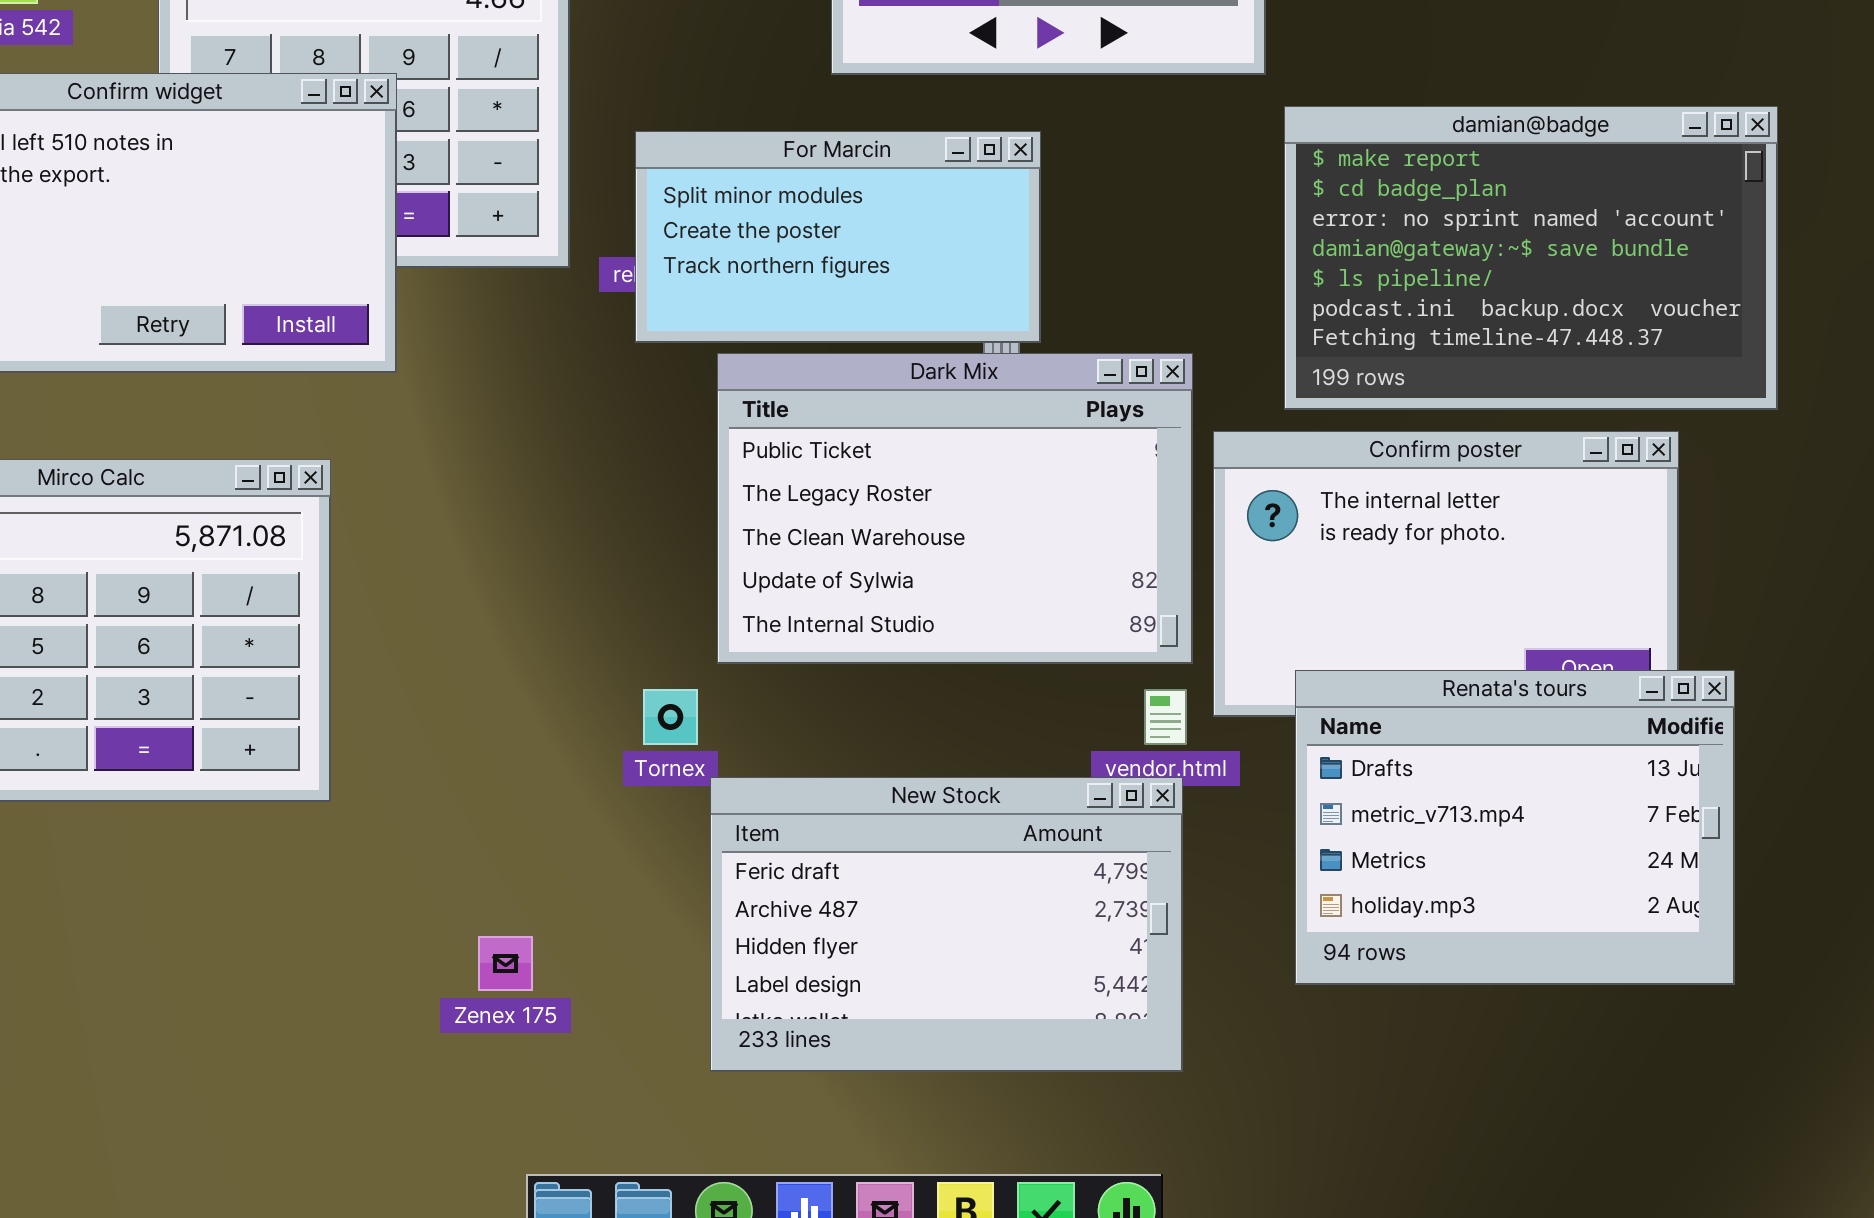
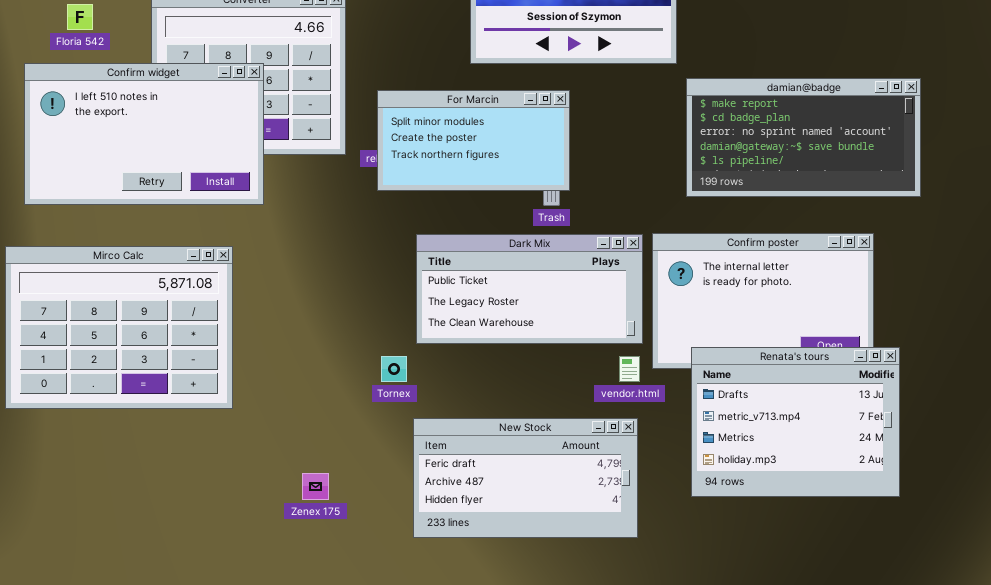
damian@badge: [1284,106,1778,410] -> [686,78,921,197], resized
Dark Mix: [717,353,1193,664] -> [416,234,643,344], resized
New Stock: [710,777,1183,1072] -> [413,418,638,538], resized

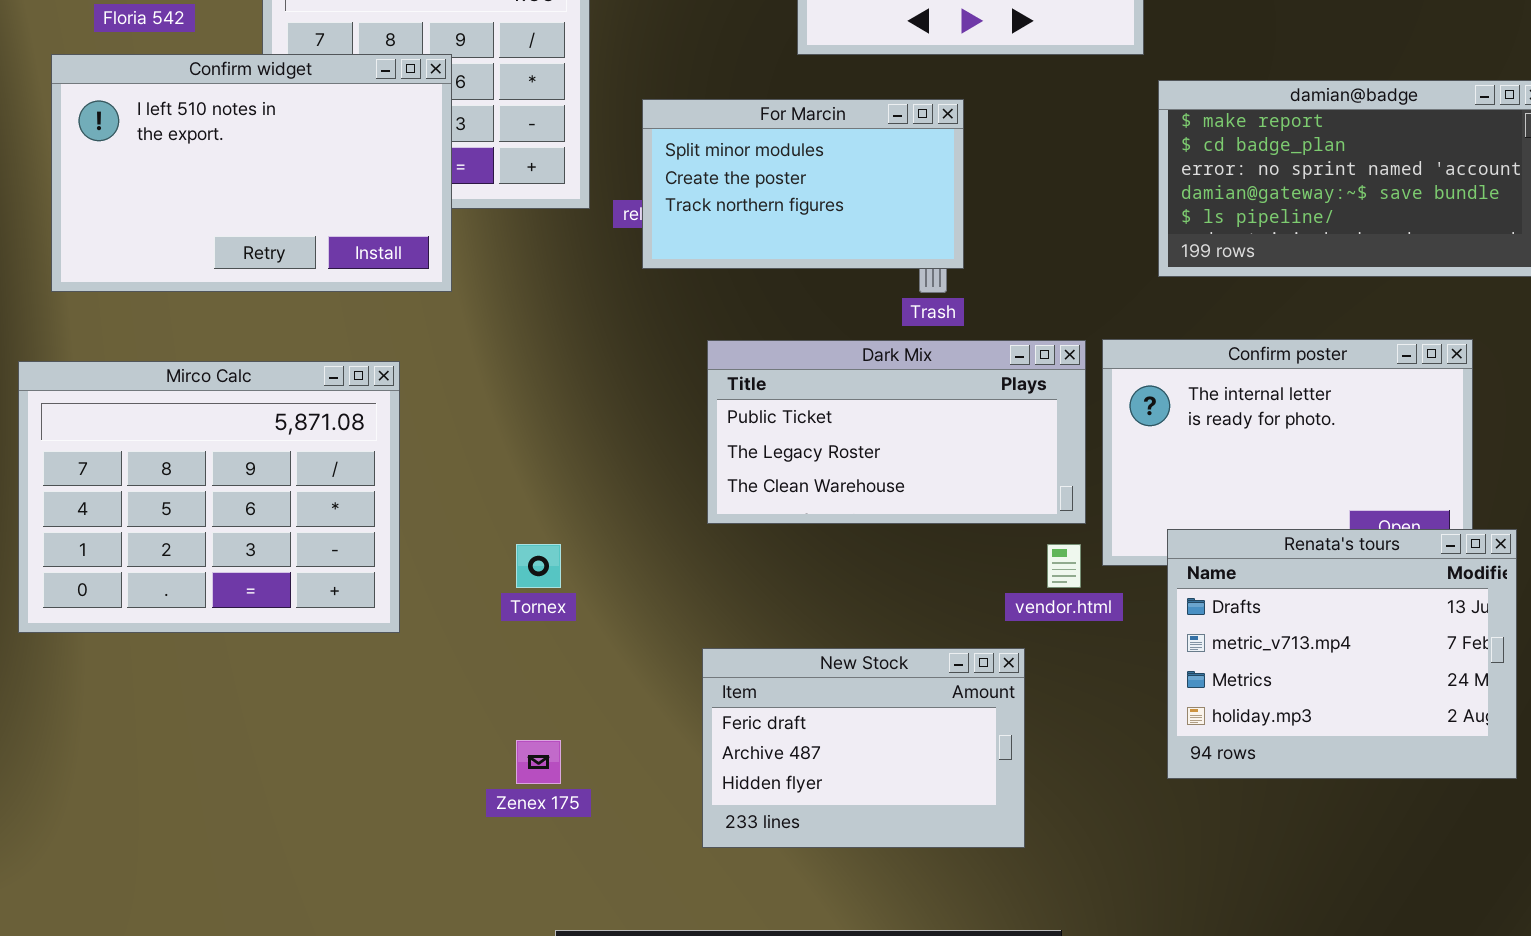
Tornex: [381,356,407,382] -> [516,544,561,588], moved
New Stock: [413,418,638,538] -> [702,648,1025,848], resized

